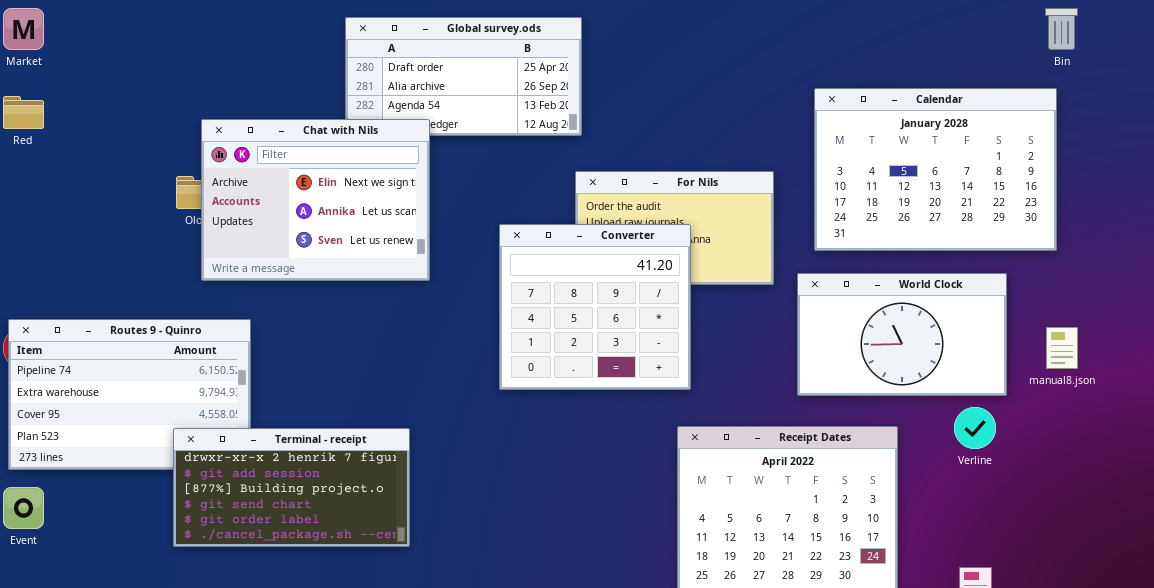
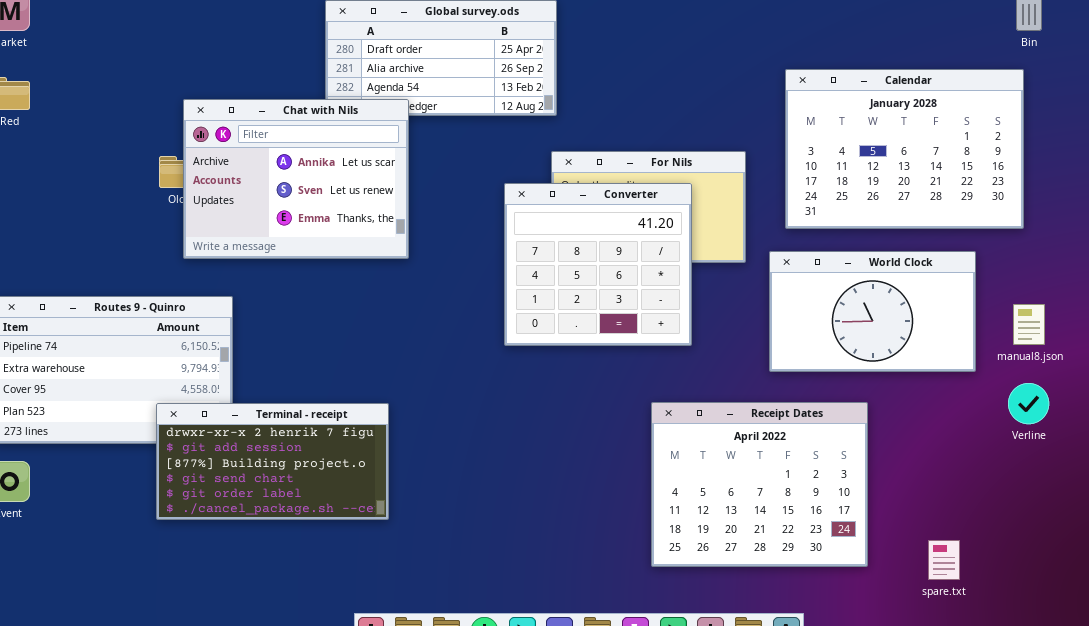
Chat with Nils: [201,119,430,281] -> [183,99,409,259], scrolled down 1 row
Converter: [499,224,691,390] -> [504,183,692,346], moved
Verline: [954,407,996,449] -> [1008,383,1049,424], moved

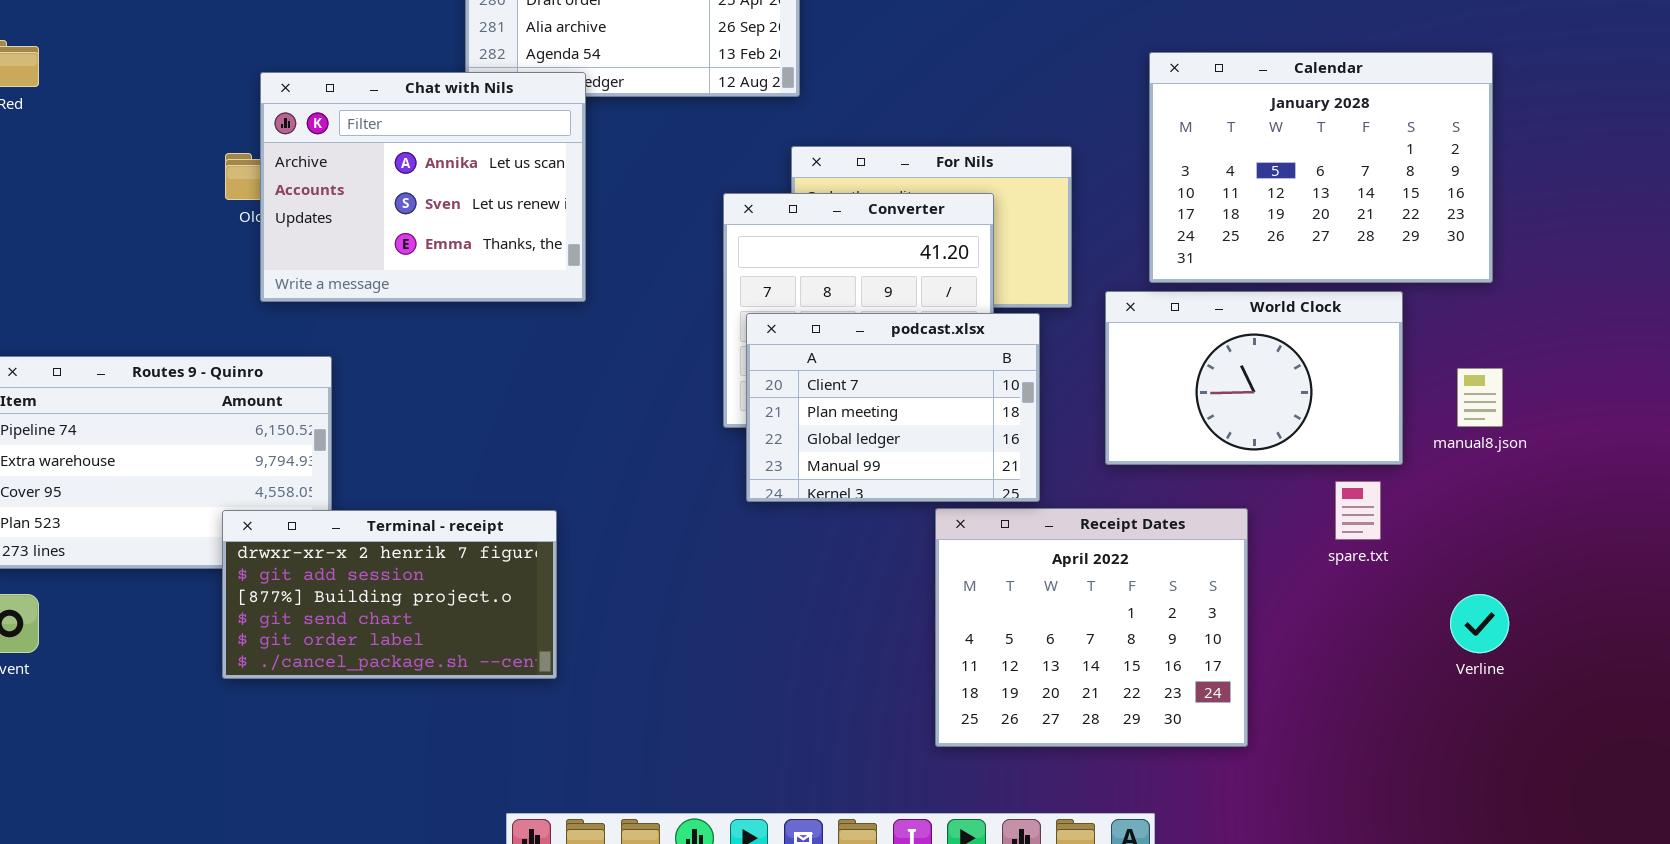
Calendar: [785,69,1024,229] -> [1149,52,1493,283], moved
podcast.xlsx: none -> [746,313,1040,502], opened
Verline: [1008,383,1049,424] -> [1450,594,1509,653], moved
spare.txt: [928,540,960,580] -> [1335,481,1381,540], moved

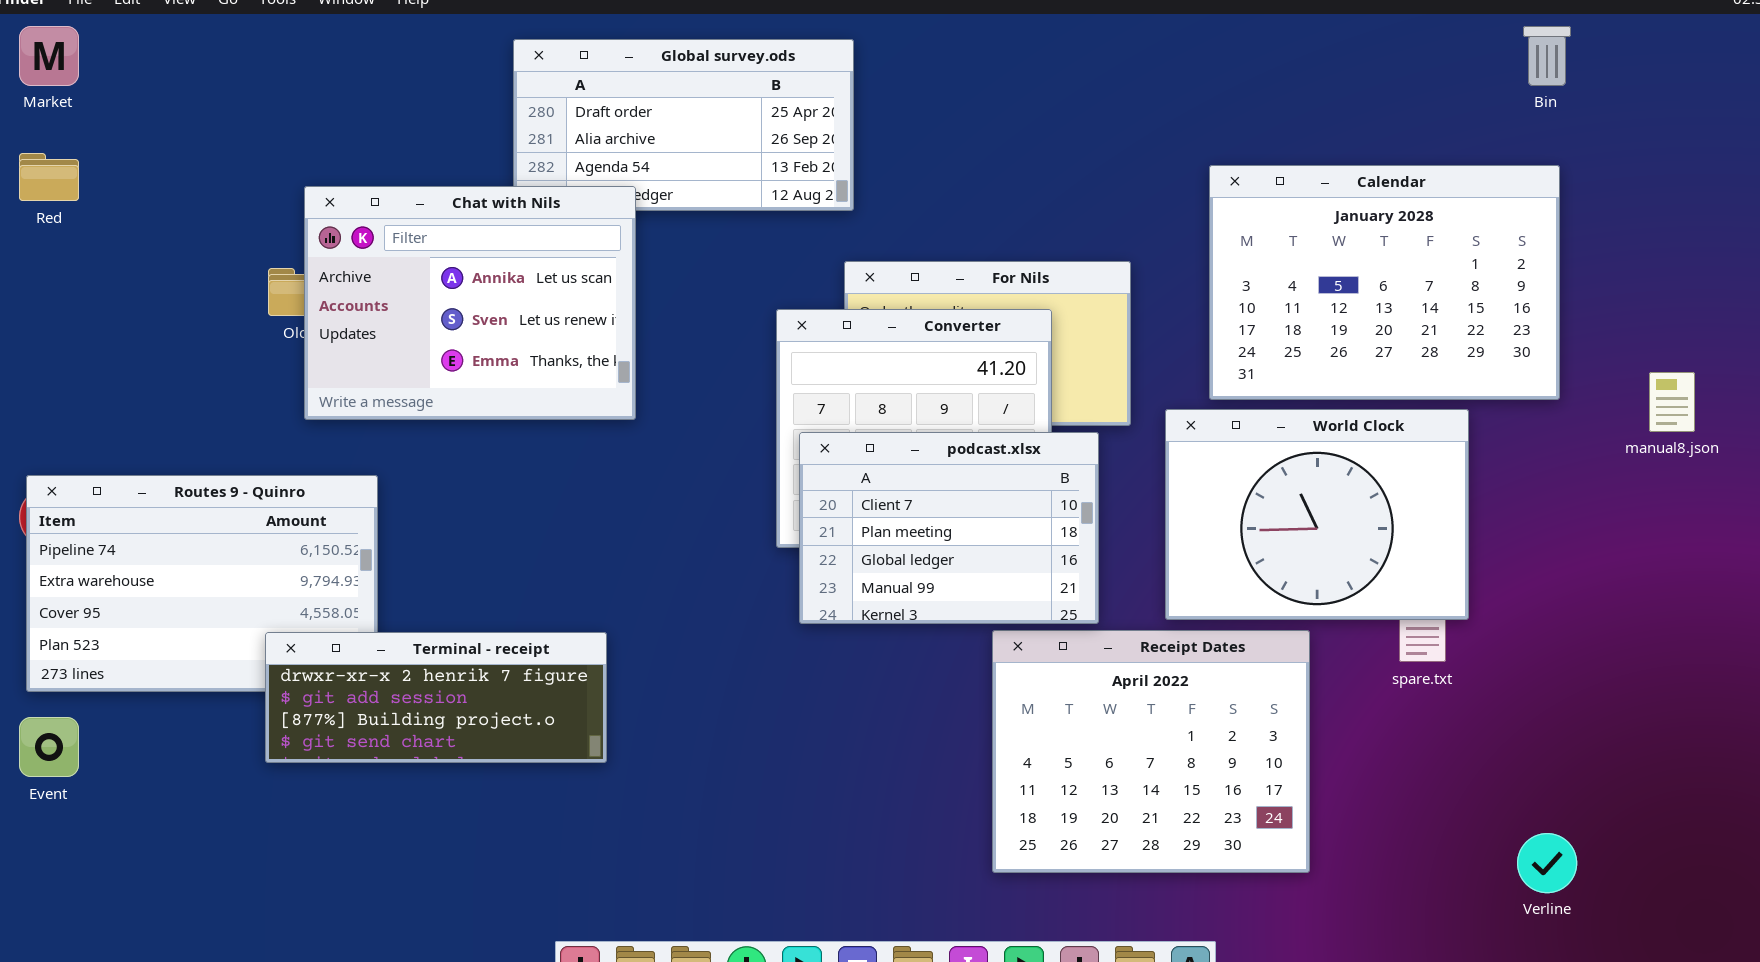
World Clock: [1105,291,1403,465] -> [1165,409,1469,620], resized
manual8.json: [1457,368,1503,427] -> [1649,372,1695,432], moved
Terminal - receipt: [222,510,557,679] -> [265,632,607,763], resized
Verline: [1450,594,1509,653] -> [1517,833,1577,893], moved

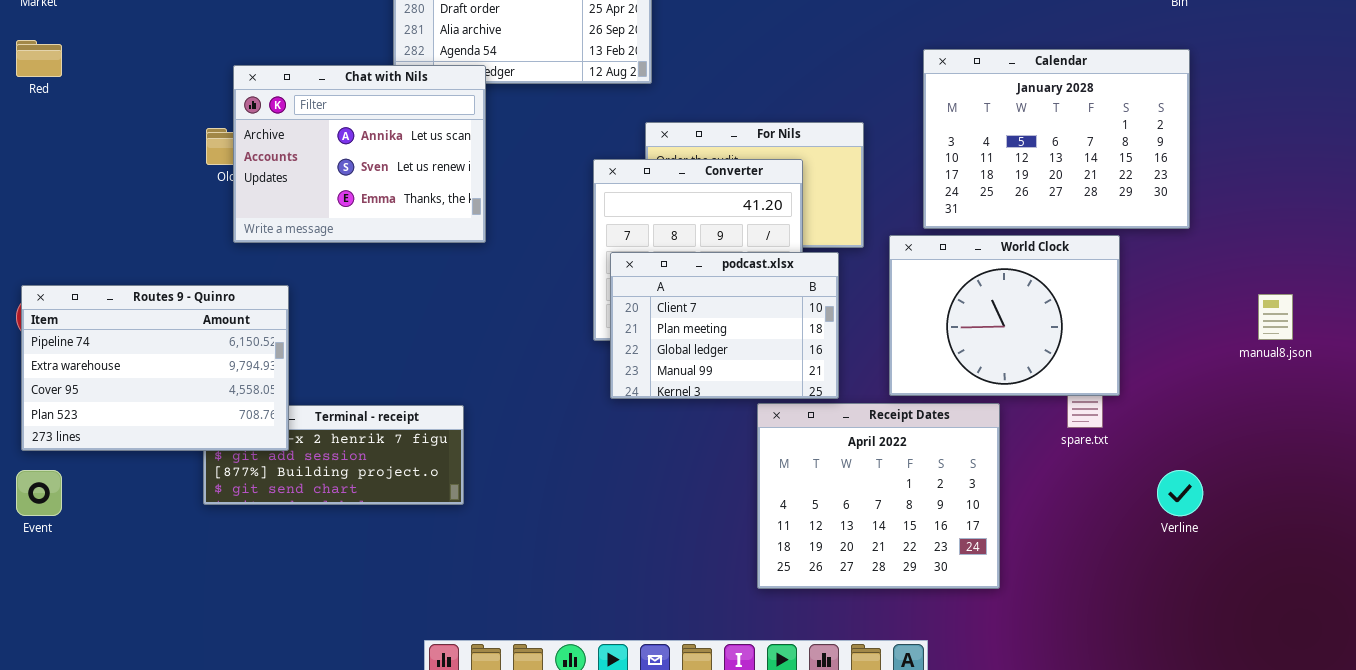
manual8.json: [1649,372,1695,432] -> [1258,294,1293,340], moved
Routes 9 - Quinro: [26,475,378,692] -> [21,285,289,451], raised
Verline: [1517,833,1577,893] -> [1157,470,1203,516], moved

